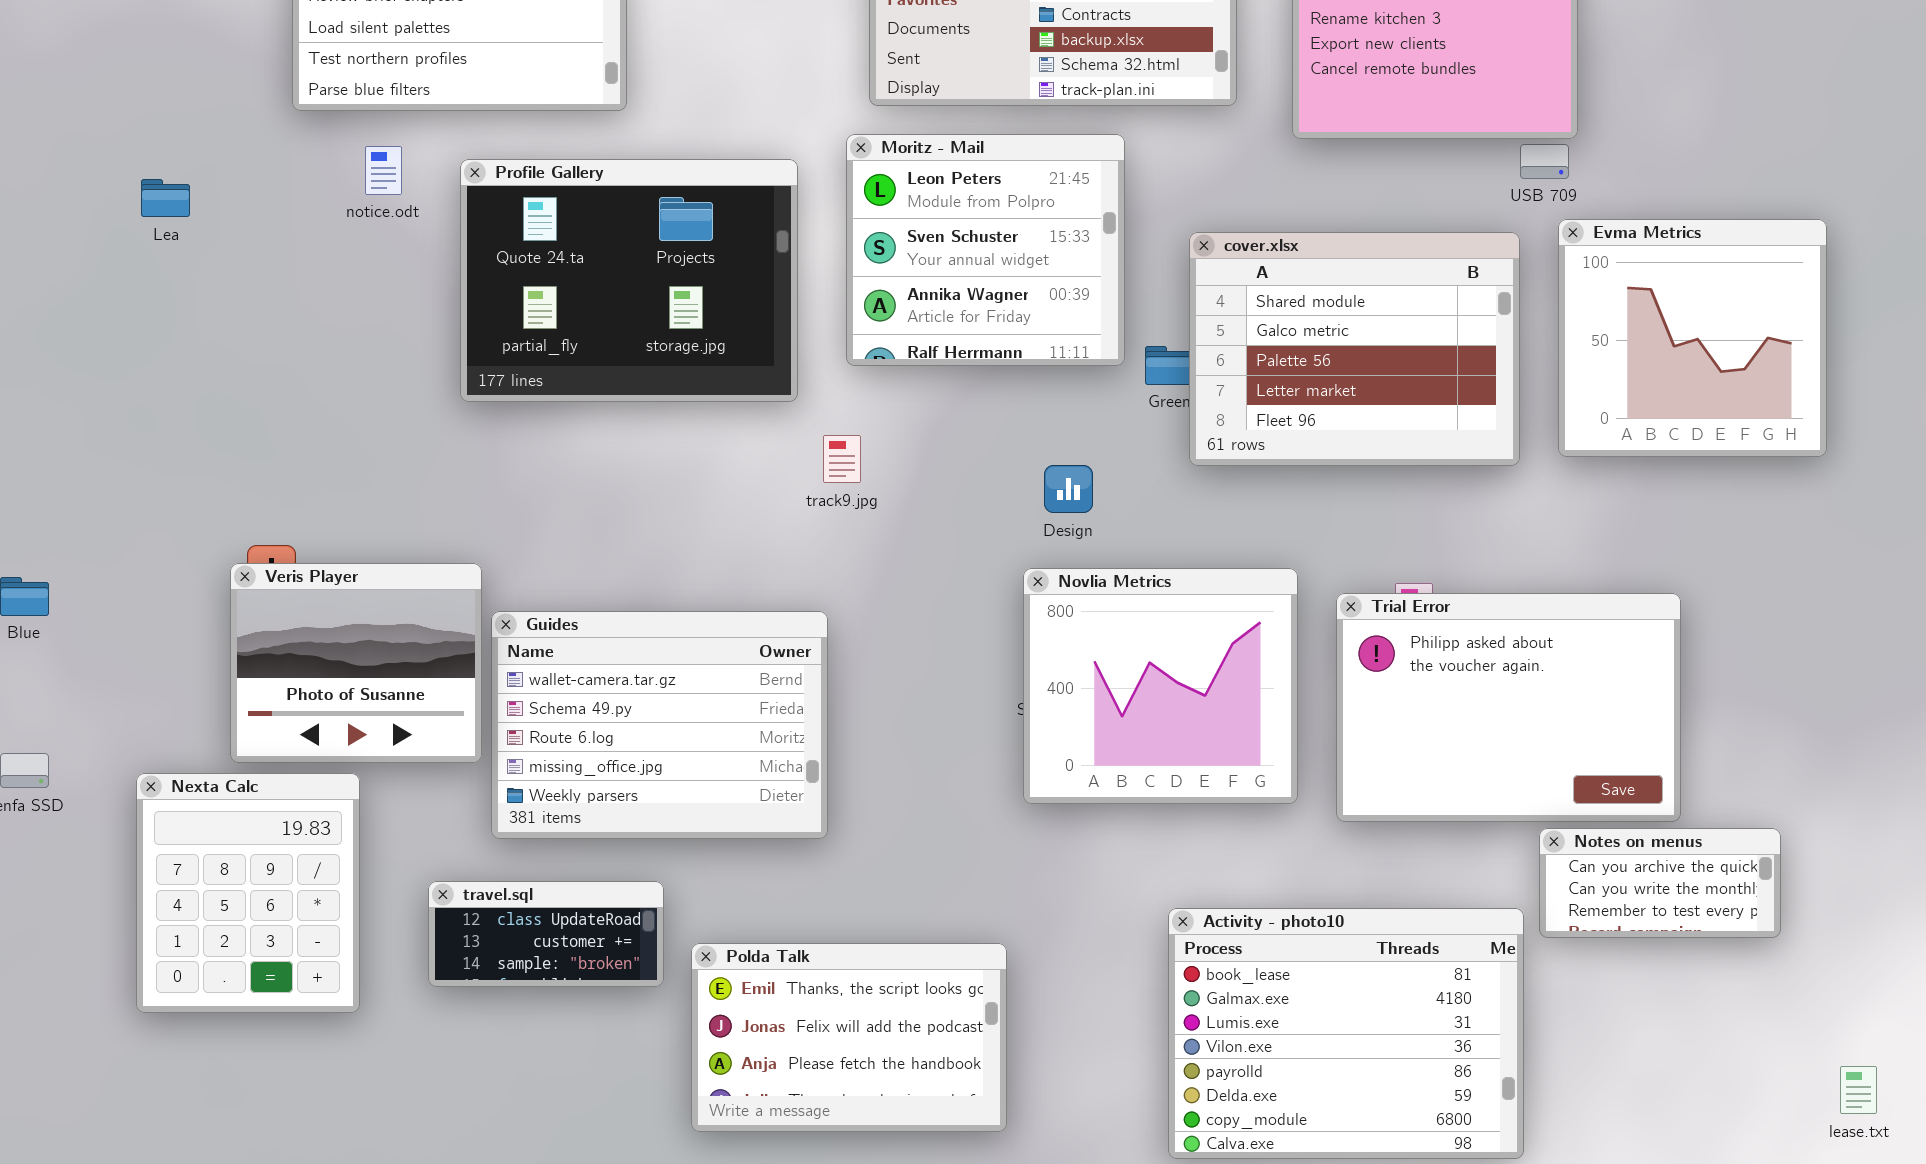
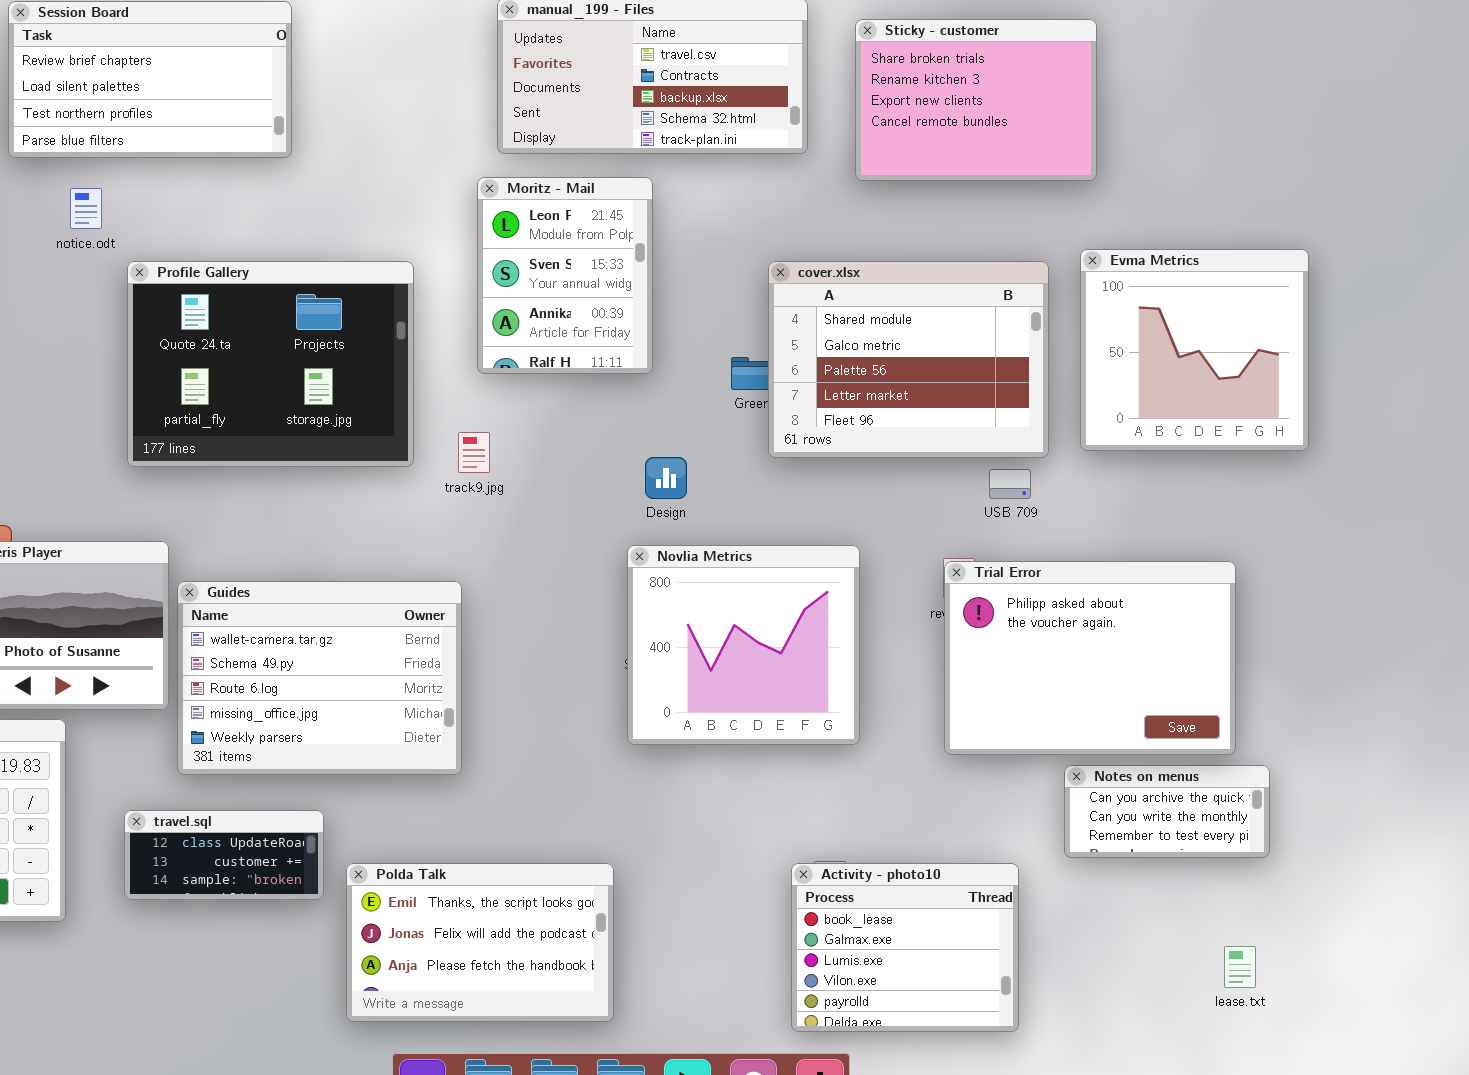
Moritz - Mail: [846,134,1125,366] -> [477,177,653,374], resized
USB 709: [1520,144,1569,179] -> [989,469,1031,499], moved
Profile Gallery: [460,159,798,402] -> [127,261,414,467], moved
Trial Error: [1336,593,1681,822] -> [944,561,1236,755], moved
Activity - photo10: [1168,908,1524,1159] -> [791,863,1019,1032], moved, resized
lease.txt: [1840,1066,1877,1114] -> [1224,946,1256,988], moved

